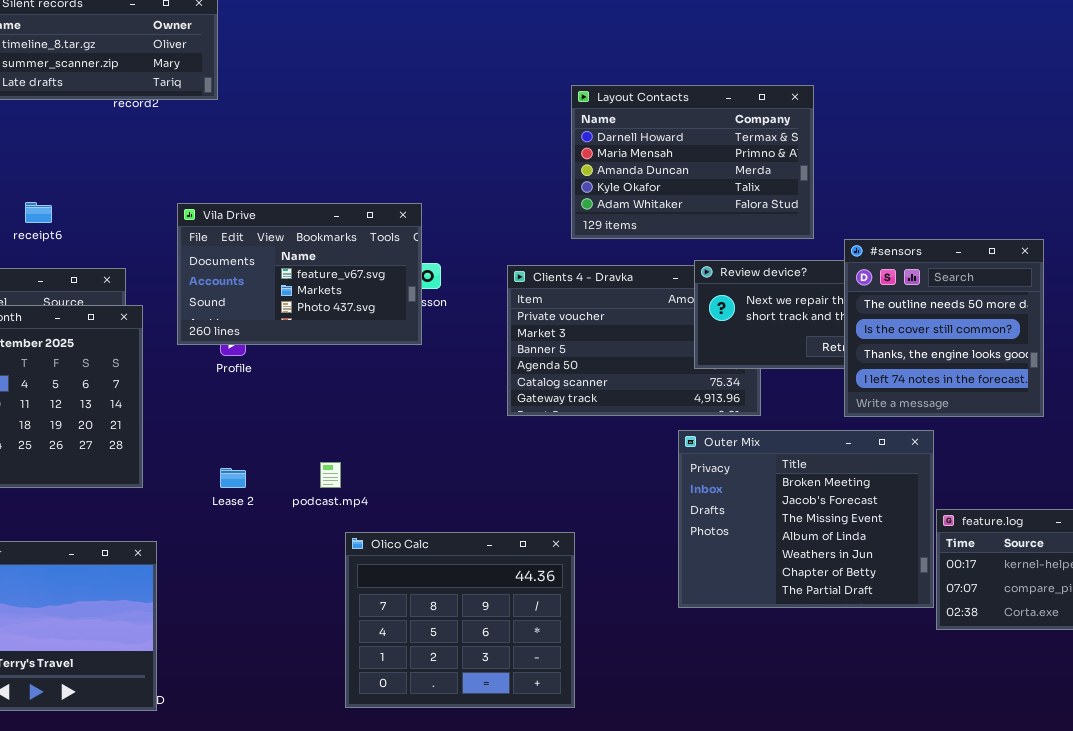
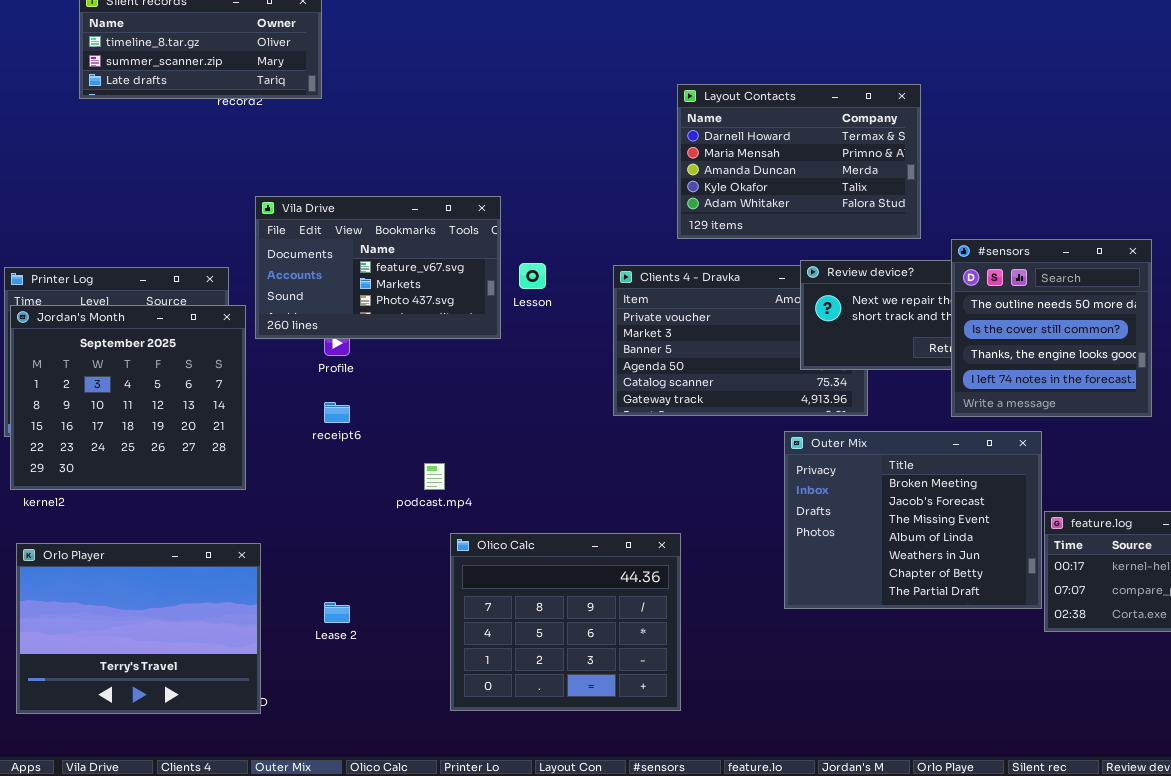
receipt6: [25,202,52,223] -> [324,402,350,423], moved
Vila Drive: [177,203,422,345] -> [255,196,501,339], moved
Lease 2: [220,468,246,488] -> [324,602,350,623], moved

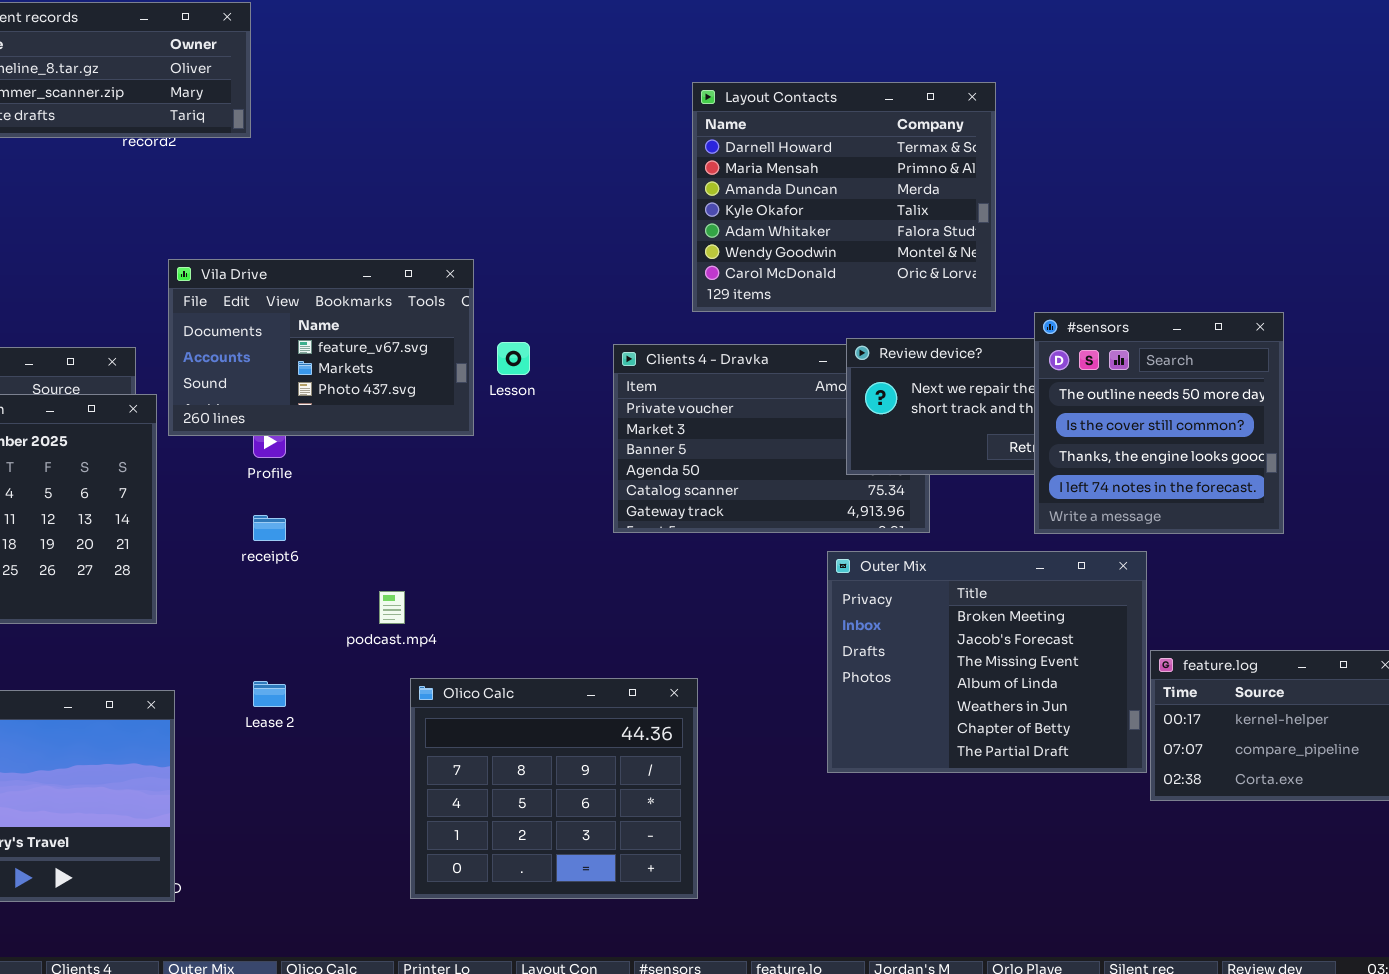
Layout Contacts: [677,84,921,239] -> [692,82,996,312], resized
Lease 2: [324,602,350,623] -> [253,681,286,707], moved

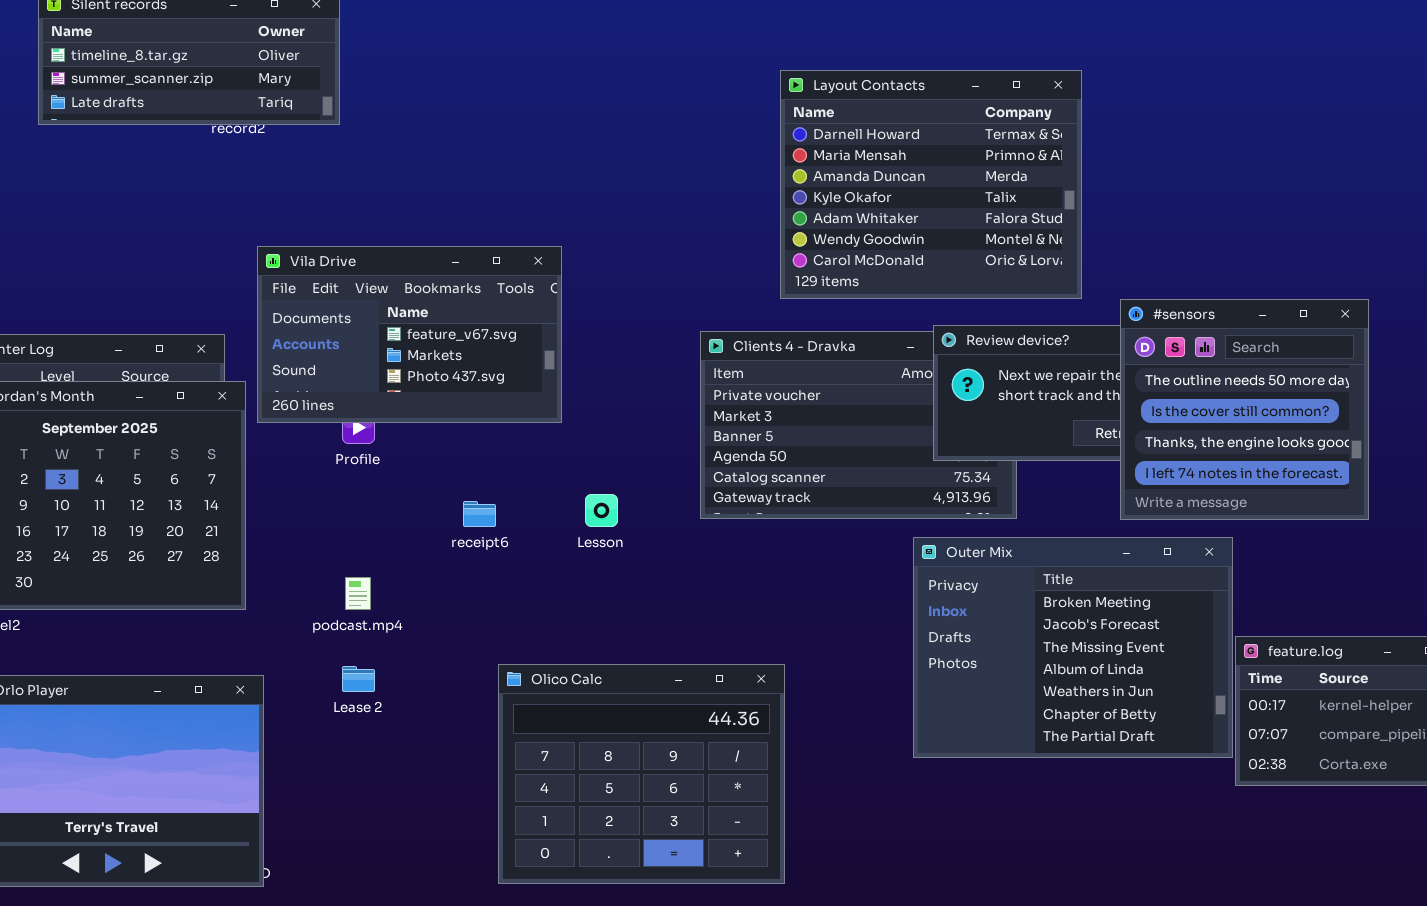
Lesson: [497,342,530,375] -> [585,494,618,527], moved
receipt6: [253,515,286,541] -> [463,501,496,527], moved
podcast.mp4: [379,591,405,624] -> [345,577,371,610], moved

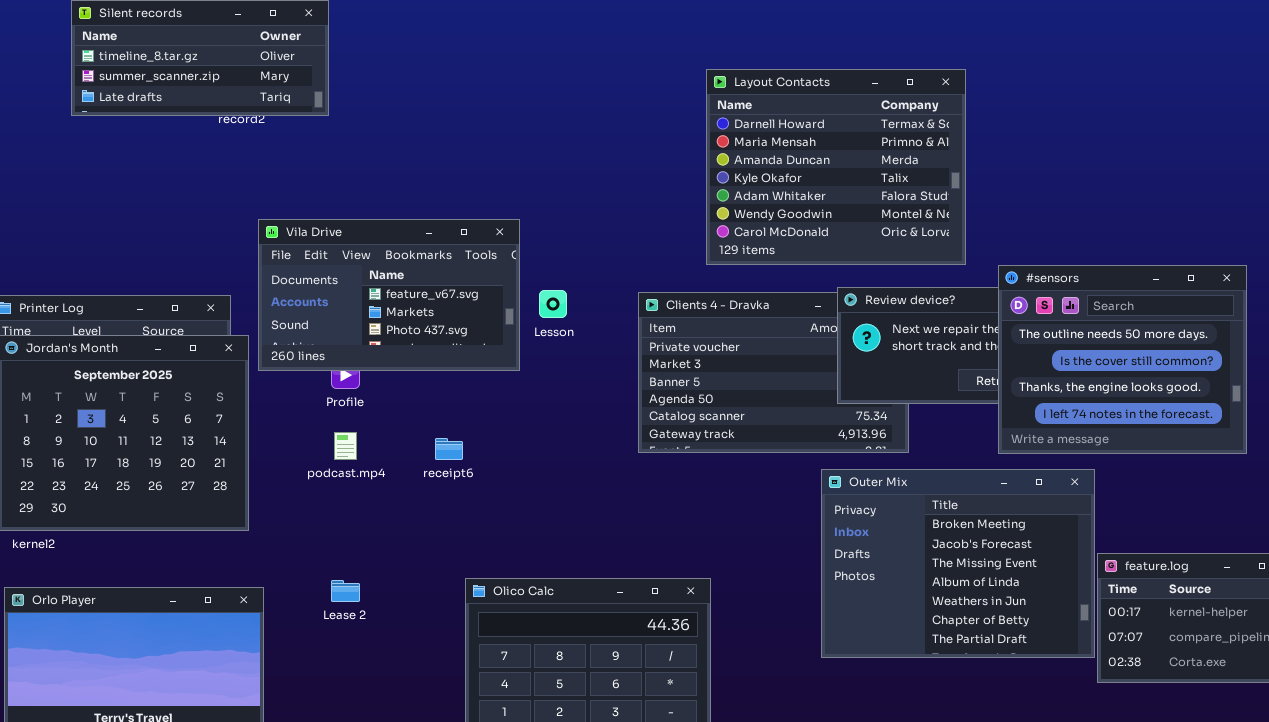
#sensors: [1120,299,1369,520] -> [998,265,1247,454], resized
Lesson: [585,494,618,527] -> [539,290,567,318], moved
podcast.mp4: [345,577,371,610] -> [334,432,357,460], moved

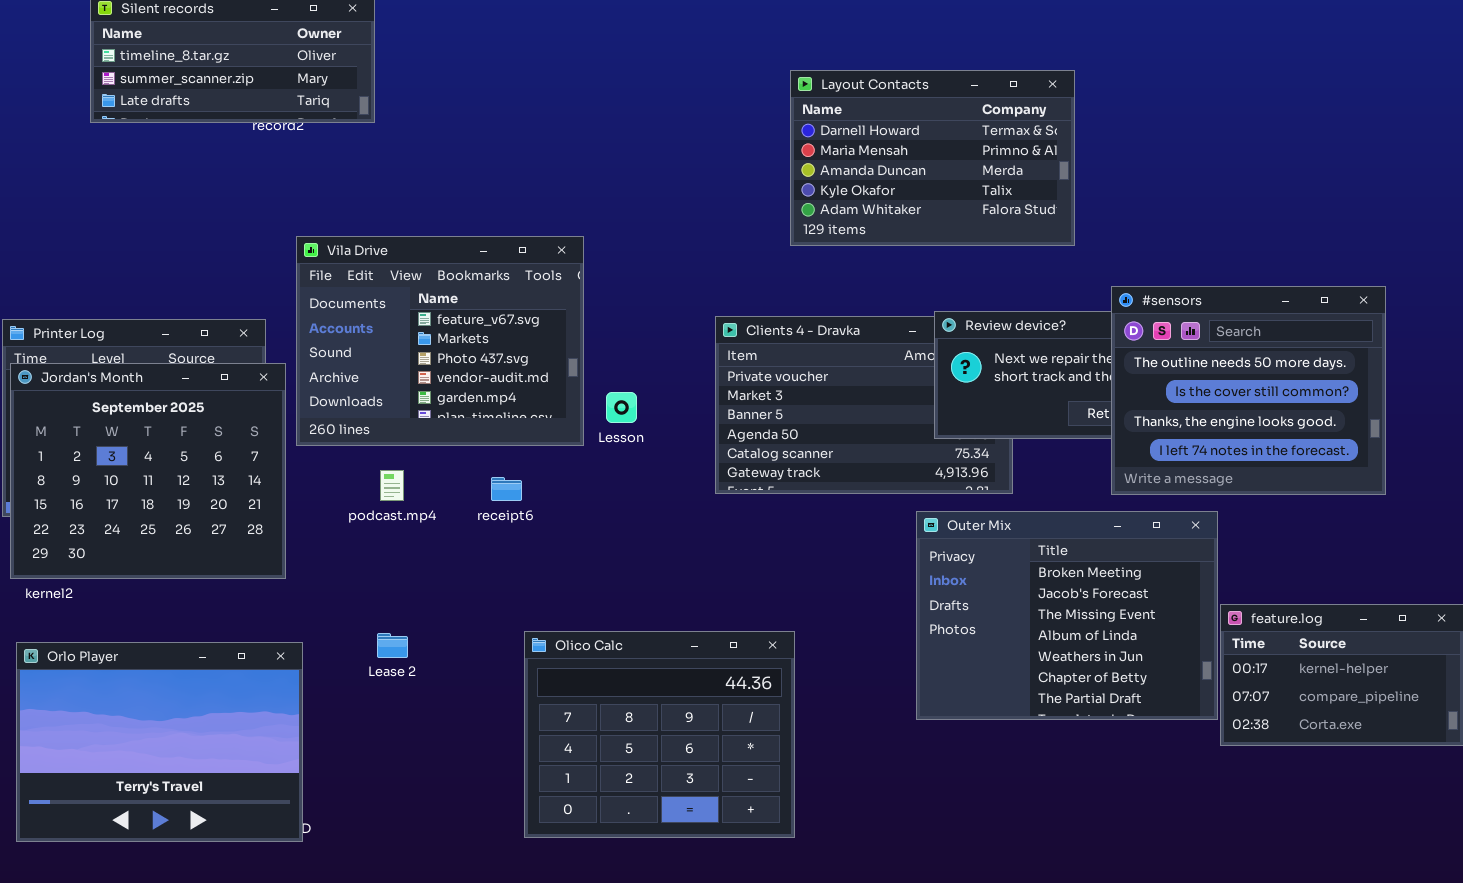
Layout Contacts: [706,69,966,265] -> [790,70,1075,246], resized
Vila Drive: [258,219,520,371] -> [296,236,584,446], resized
Lesson: [539,290,567,318] -> [606,392,637,423], moved

